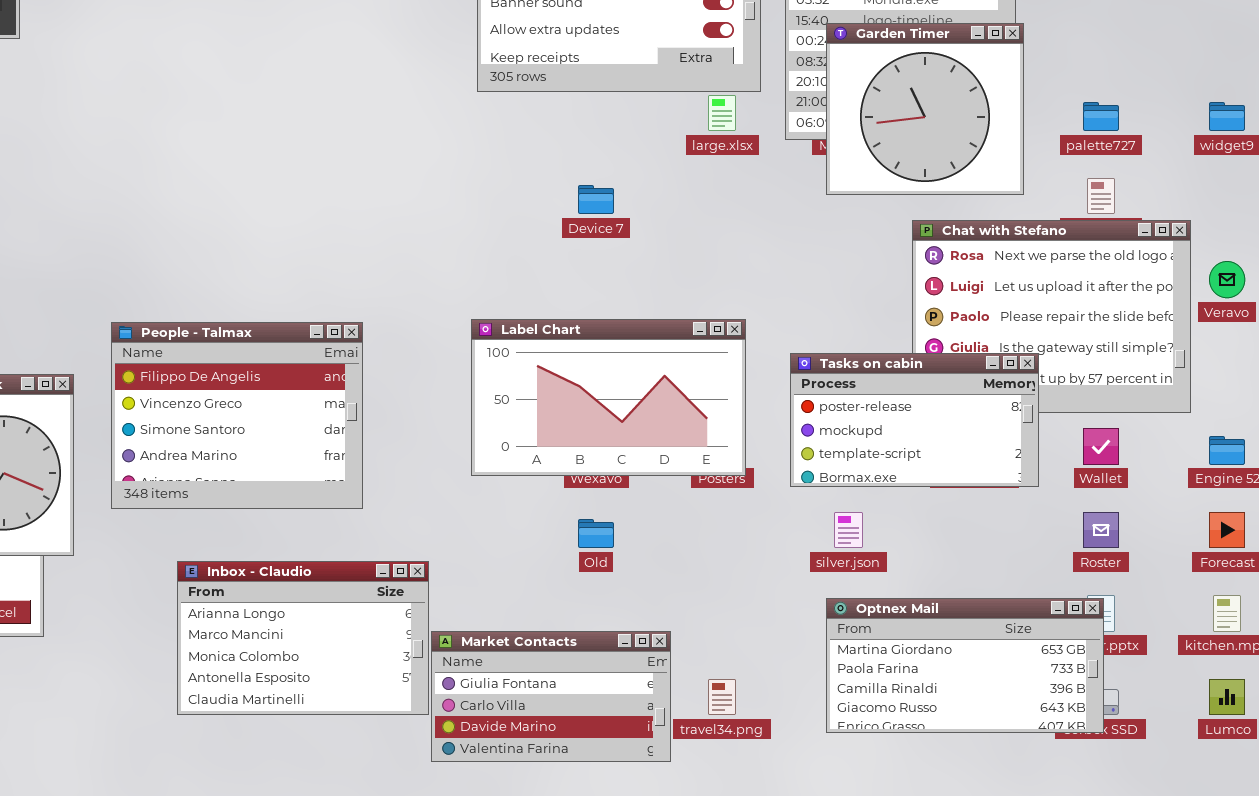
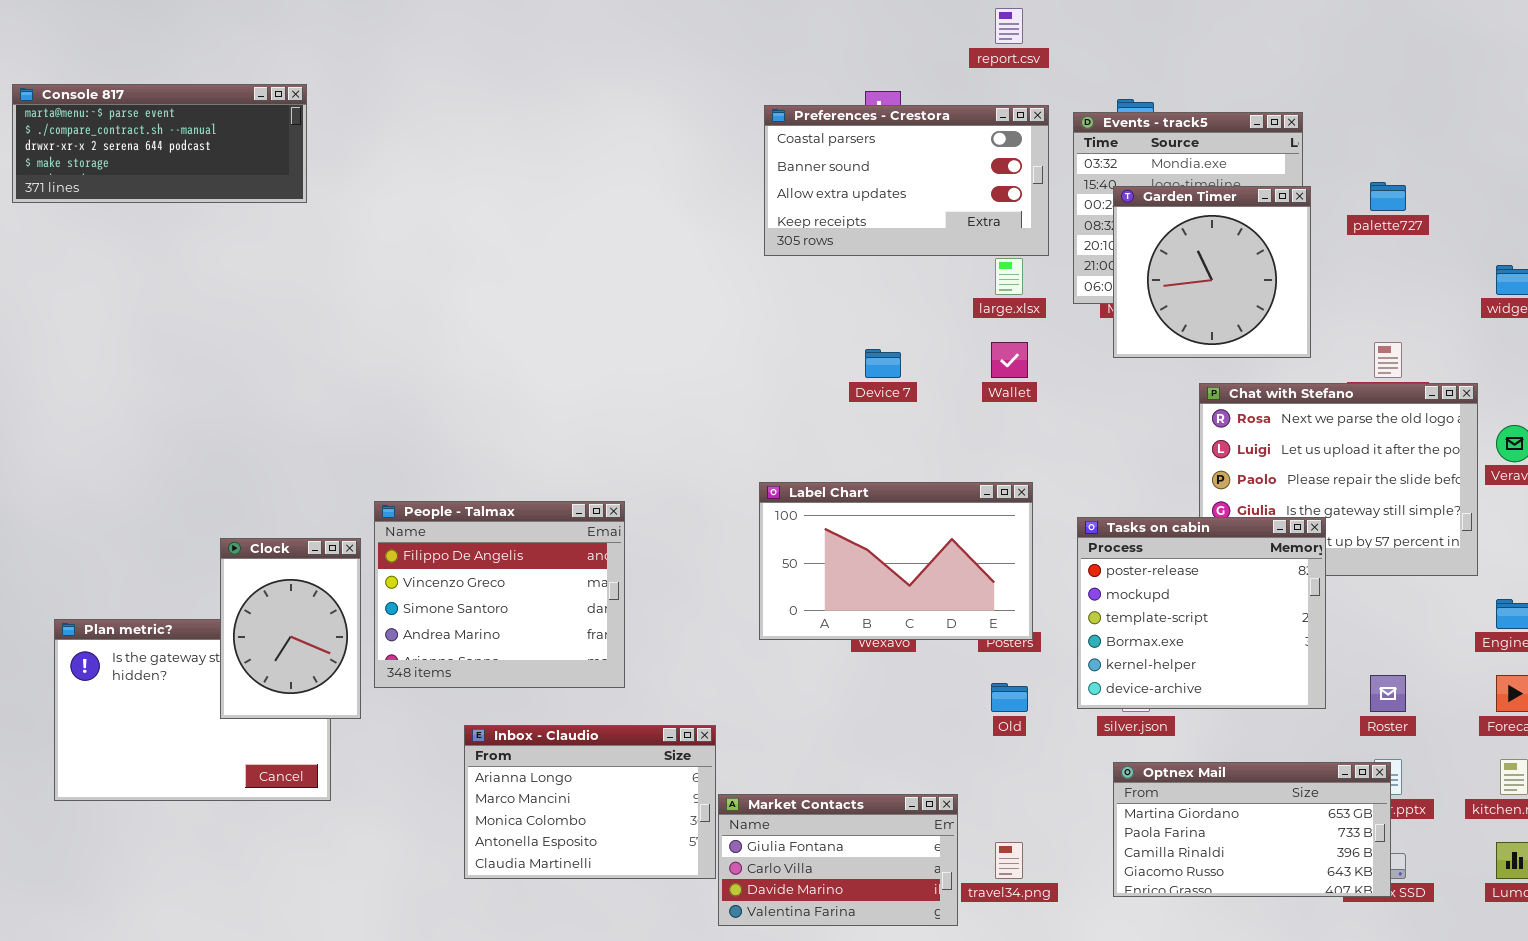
palette727: [1083,102,1119,131] -> [1370,182,1406,211], moved
People - Talmax: [111,322,363,509] -> [374,501,625,688], moved
Tasks on cabin: [790,353,1039,487] -> [1077,517,1326,709], resized
Wallet: [1083,428,1119,465] -> [991,342,1028,378], moved
Old: [578,519,614,548] -> [991,683,1028,712], moved

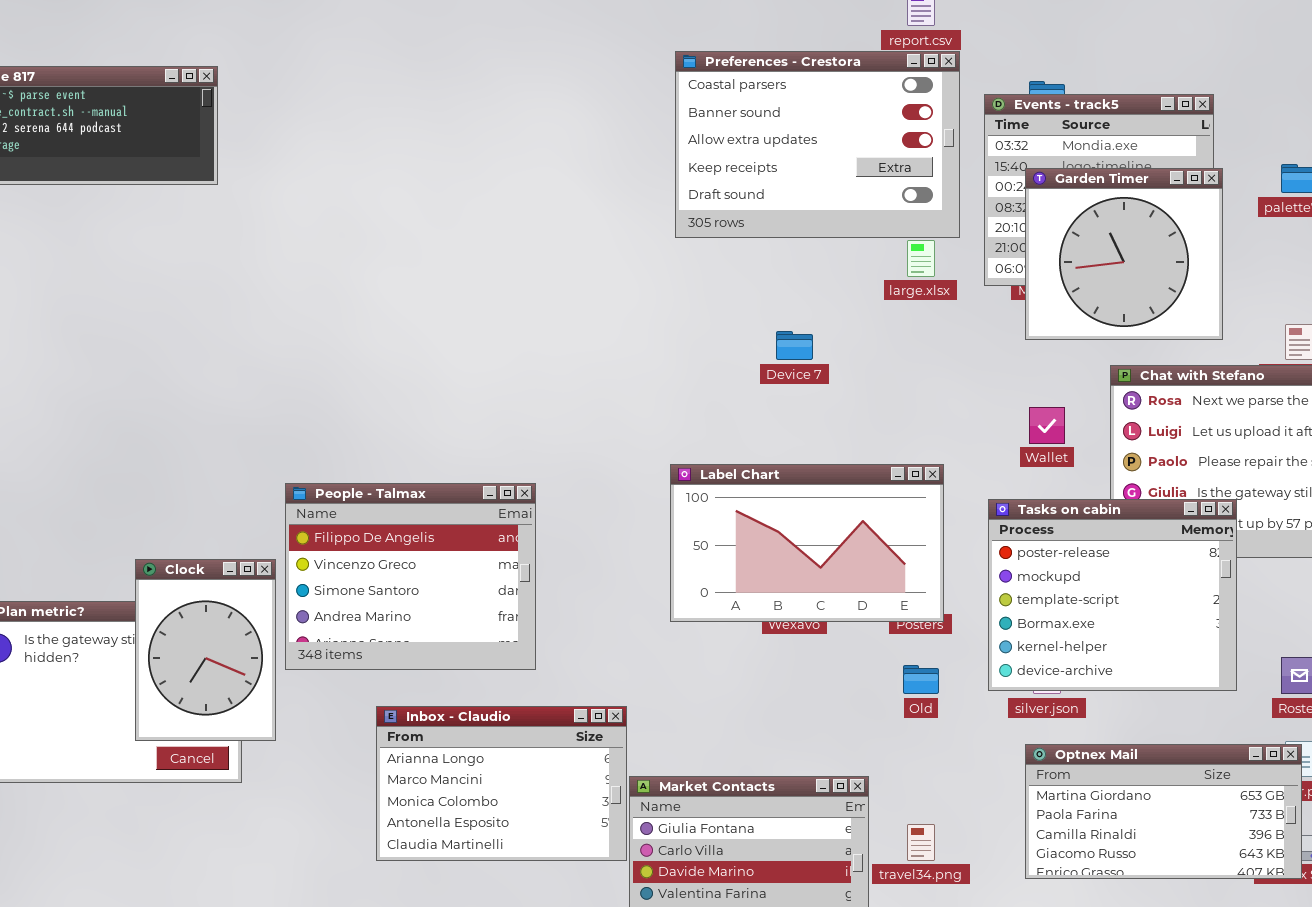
Preferences - Crestora: [764,105,1049,256] -> [675,51,960,238], resized
Wallet: [991,342,1028,378] -> [1029,407,1065,444], moved
Clock: [220,538,361,719] -> [135,559,276,741], moved

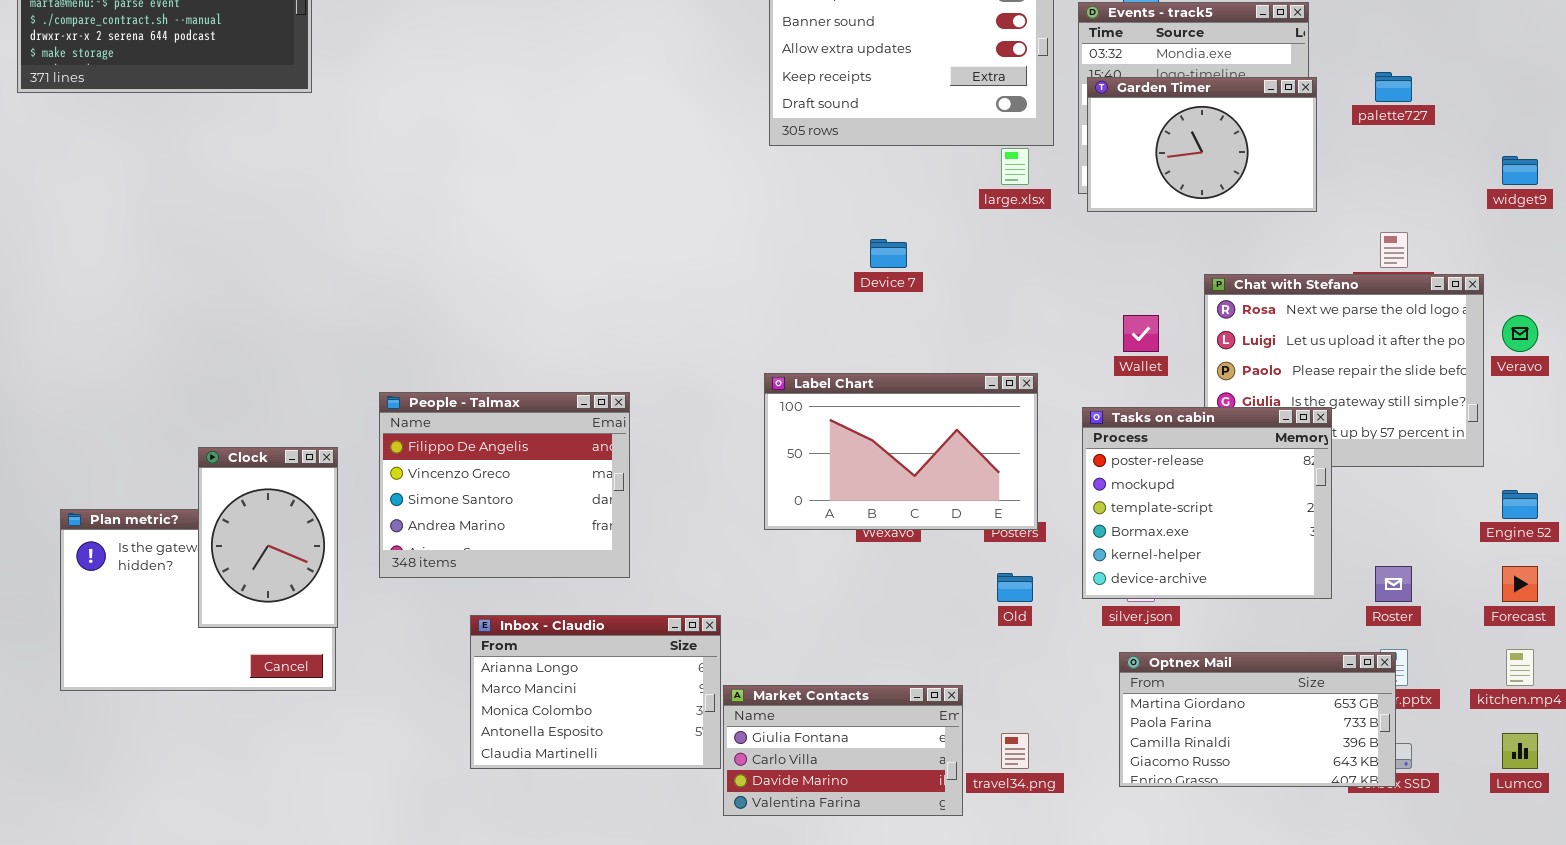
Garden Timer: [1025,168,1223,340] -> [1087,77,1317,212], resized
Clock: [135,559,276,741] -> [198,447,338,628], moved

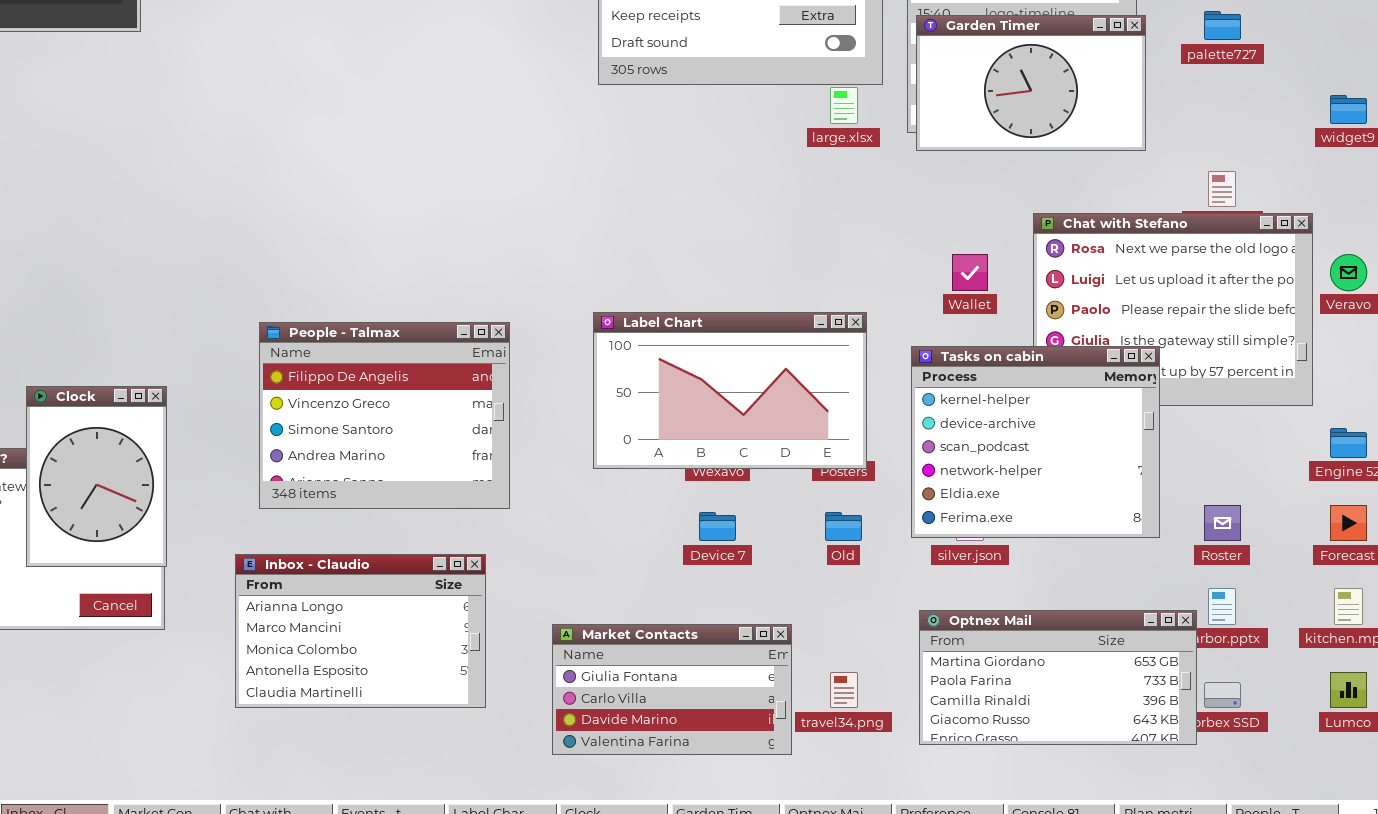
Device 7: [870,239,907,268] -> [699,512,736,541], moved
People - Talmax: [379,392,630,578] -> [259,322,510,509], moved
Tasks on cabin: [1082,407,1332,599] -> [911,346,1160,538], scrolled down 4 rows
Inbox - Claudio: [470,615,721,769] -> [235,554,486,708], moved
Optnex Mail: [1119,652,1396,787] -> [919,610,1197,745], moved

